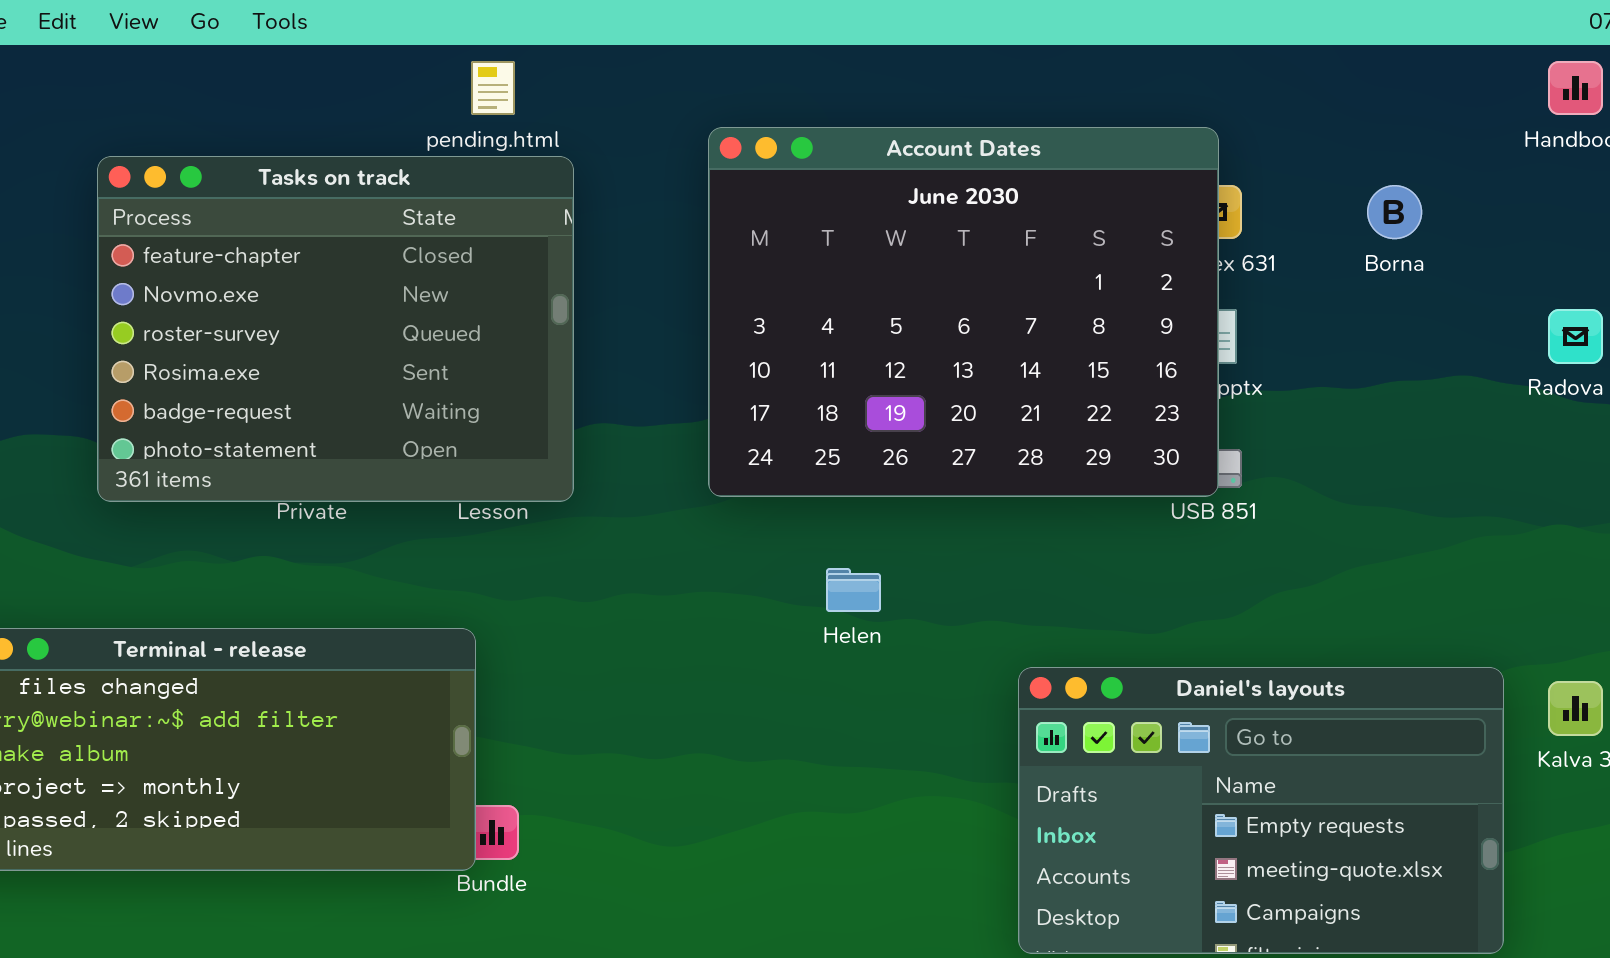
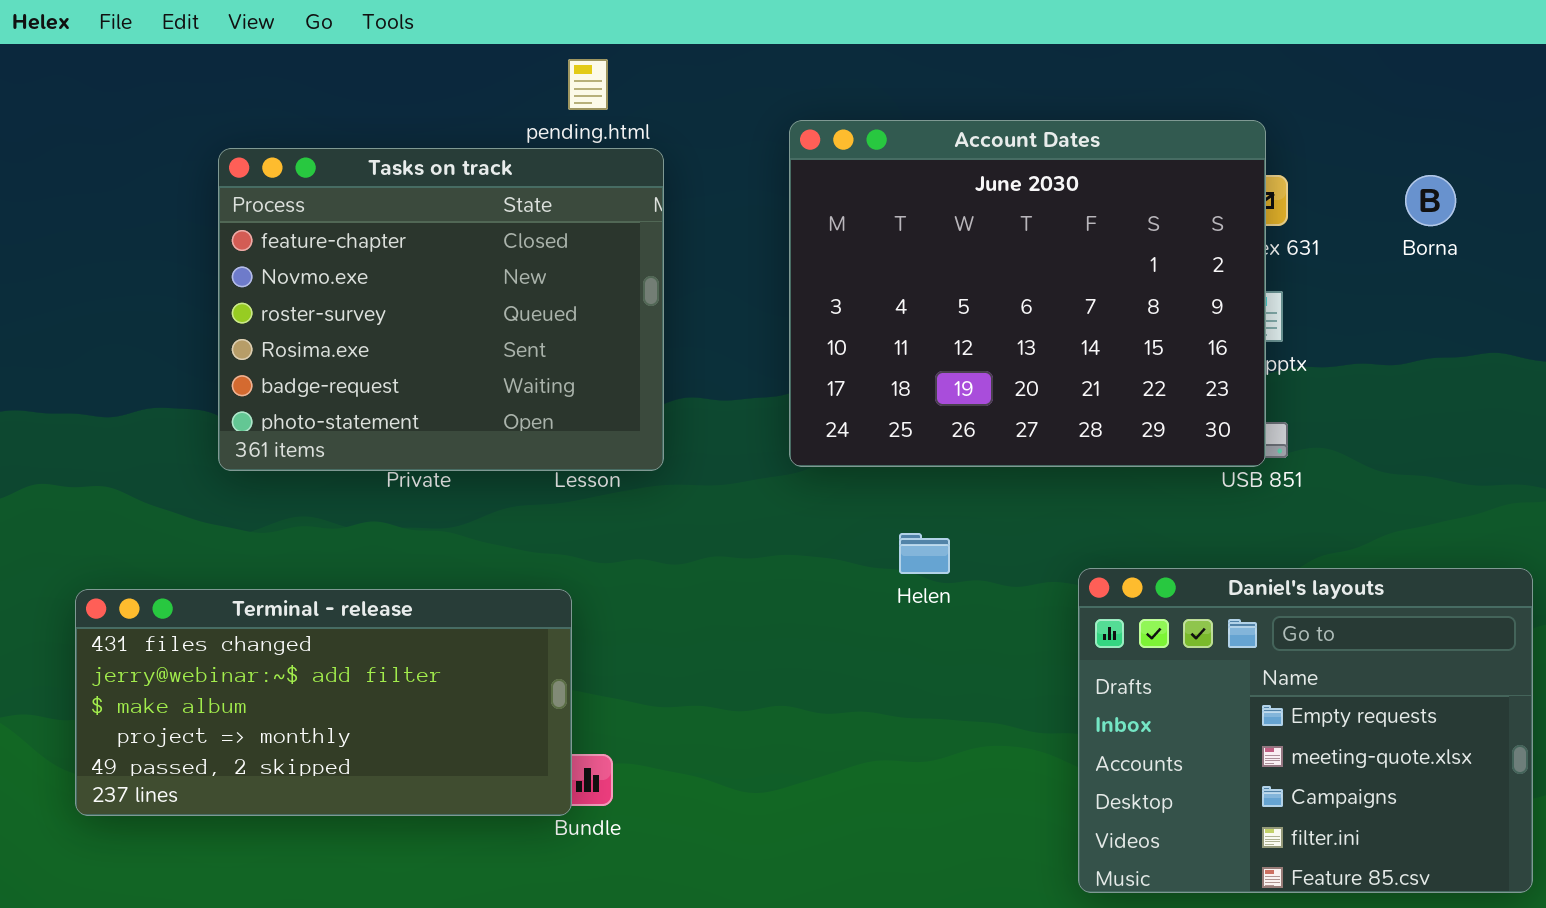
Daniel's layouts: [1018,667,1504,954] -> [1078,568,1533,893], resized

